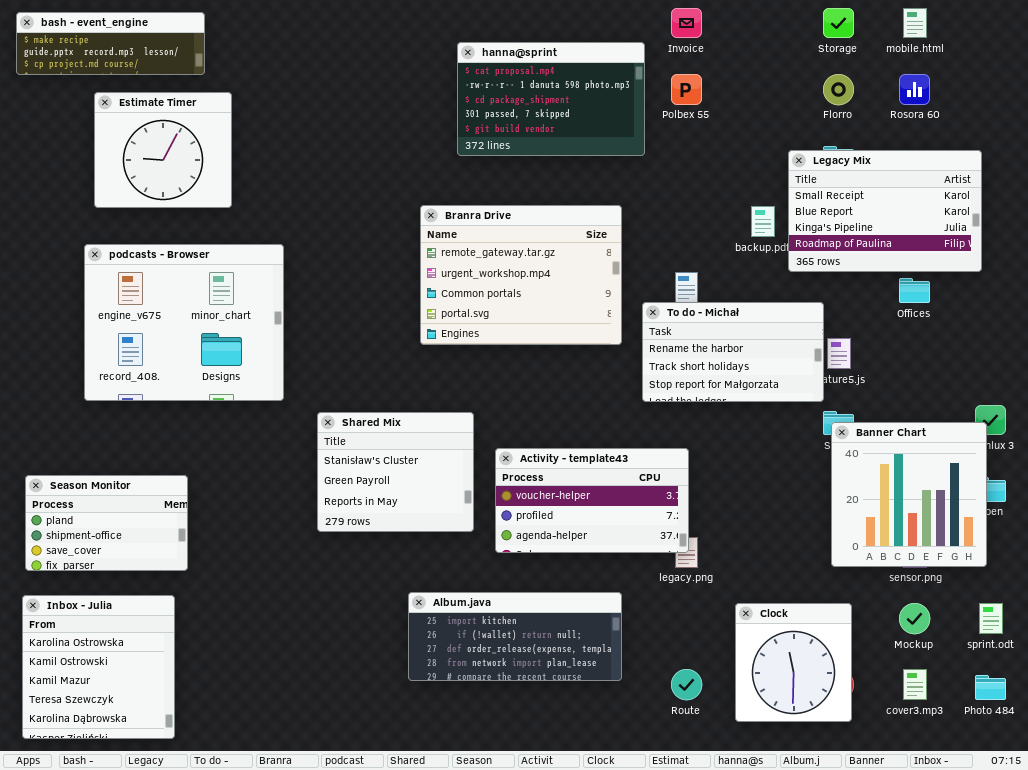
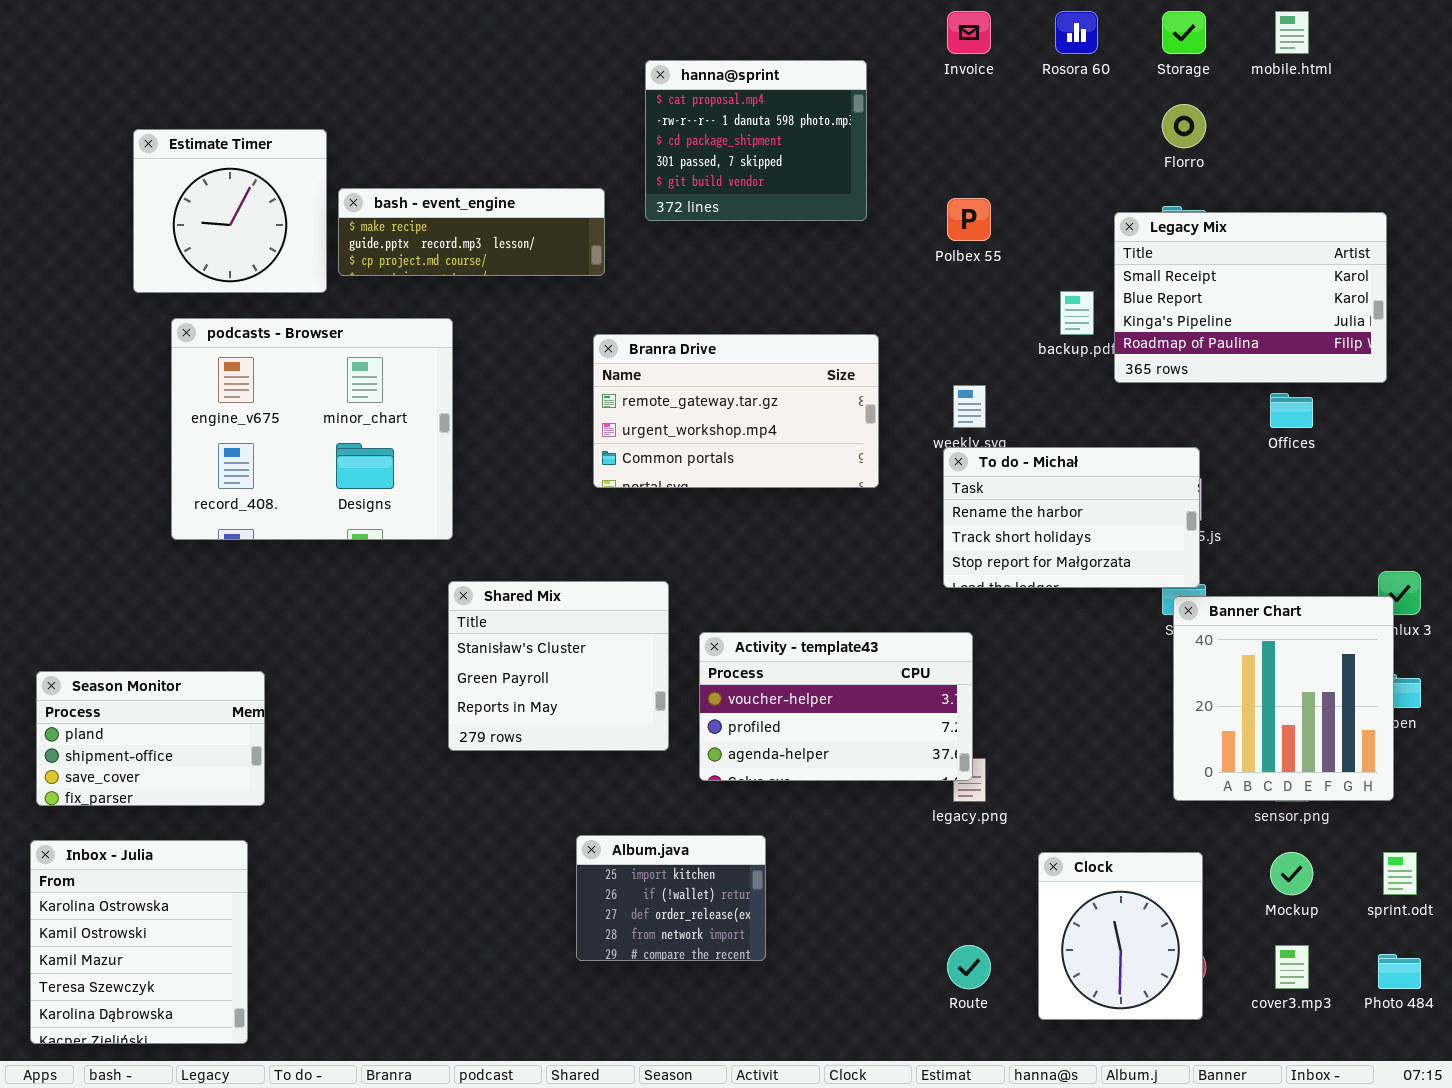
bash - event_engine: [16,12,205,75] -> [338,188,605,276], moved
hanna@sprint: [457,42,645,156] -> [645,60,867,221], resized
Polbex 55: [671,74,702,105] -> [947,198,991,241], moved
Rosora 60: [899,74,930,105] -> [1055,11,1098,54], moved
Branra Drive: [420,205,622,345] -> [593,334,879,488], resized
podcasts - Browser: [84,244,284,401] -> [171,318,453,540], moved
To do - Michał: [642,302,824,402] -> [943,447,1200,588], moved
Album.java: [408,592,622,681] -> [576,835,766,961], resized

